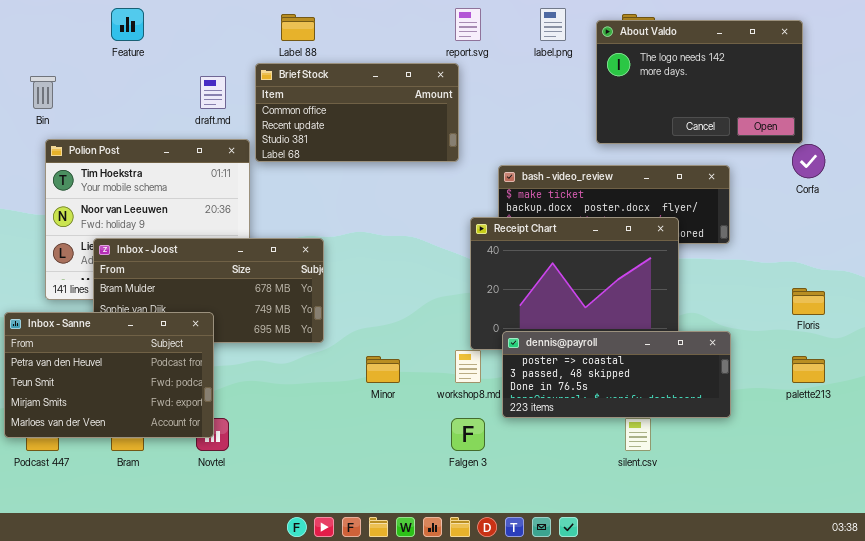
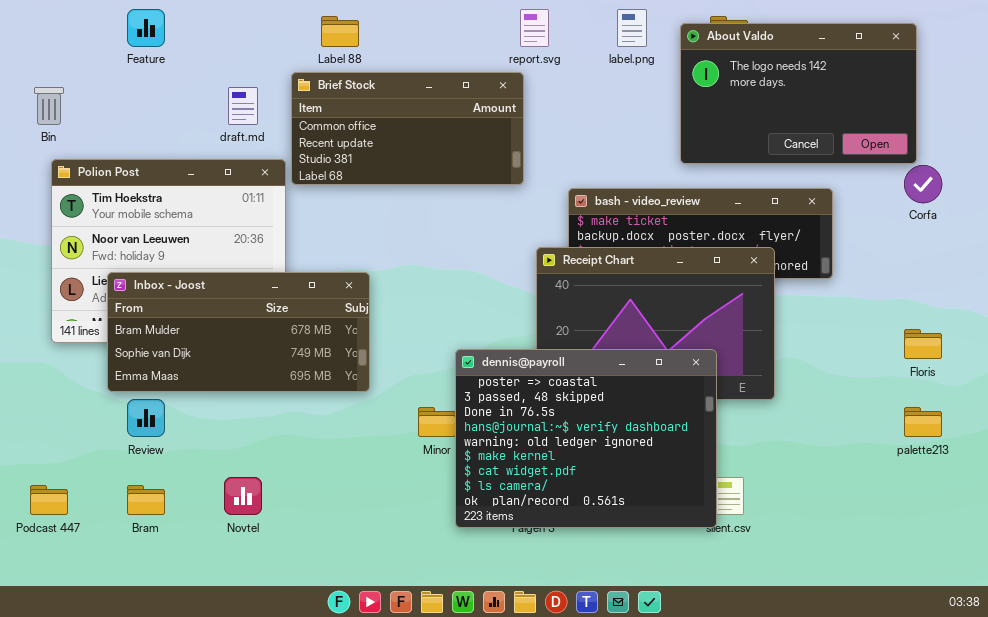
Inbox - Sanne: [4,312,214,438] -> none, closed
dennis@payroll: [502,331,731,418] -> [455,349,717,528], moved, resized

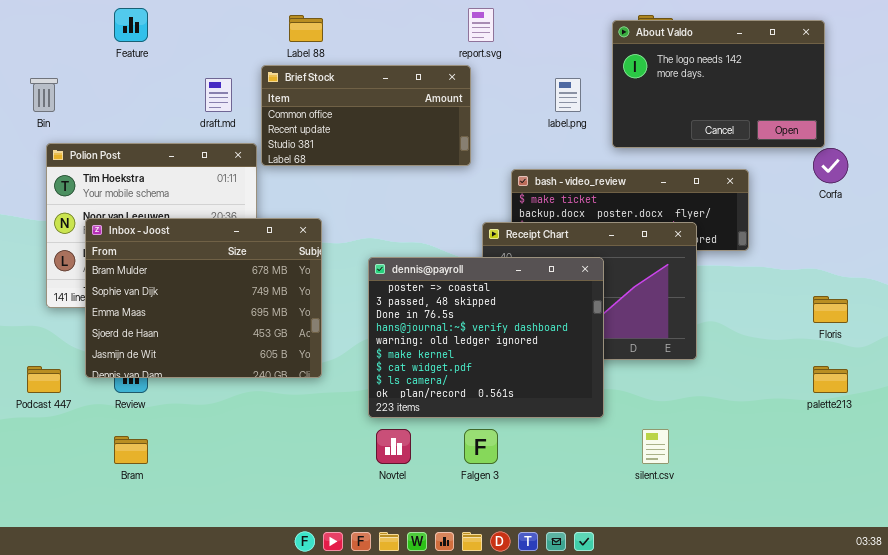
label.png: [617,9,647,47] -> [555,78,581,112], moved
Inbox - Joost: [107,272,370,392] -> [85,218,322,378], moved, resized
dennis@payroll: [455,349,717,528] -> [368,257,604,418], moved
Novtel: [224,477,262,515] -> [376,429,411,464], moved
Podcast 447: [30,485,68,515] -> [27,366,61,393], moved

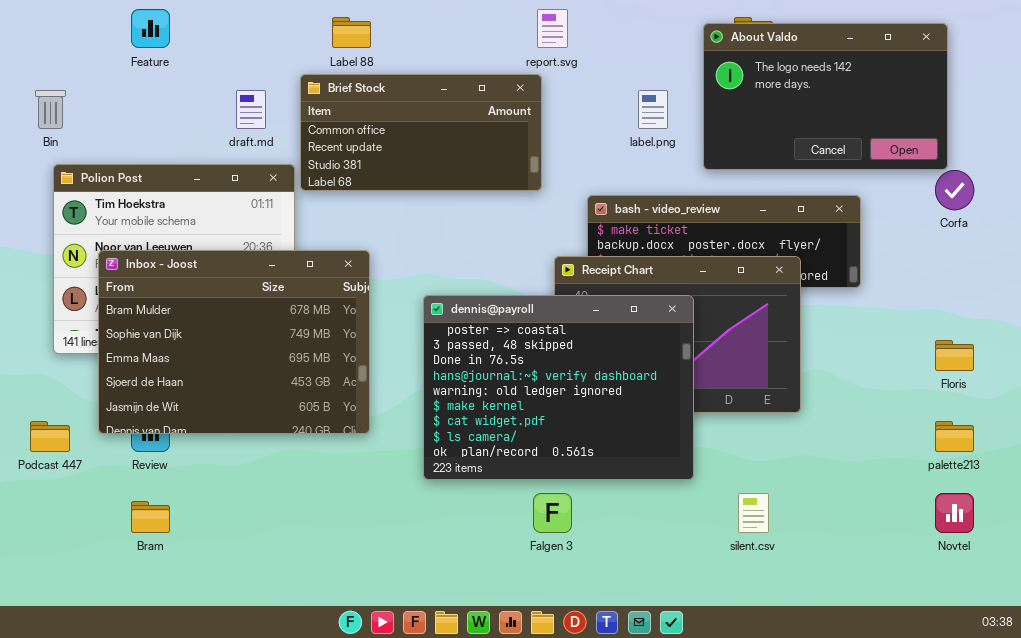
Novtel: [376,429,411,464] -> [935,493,974,533], moved

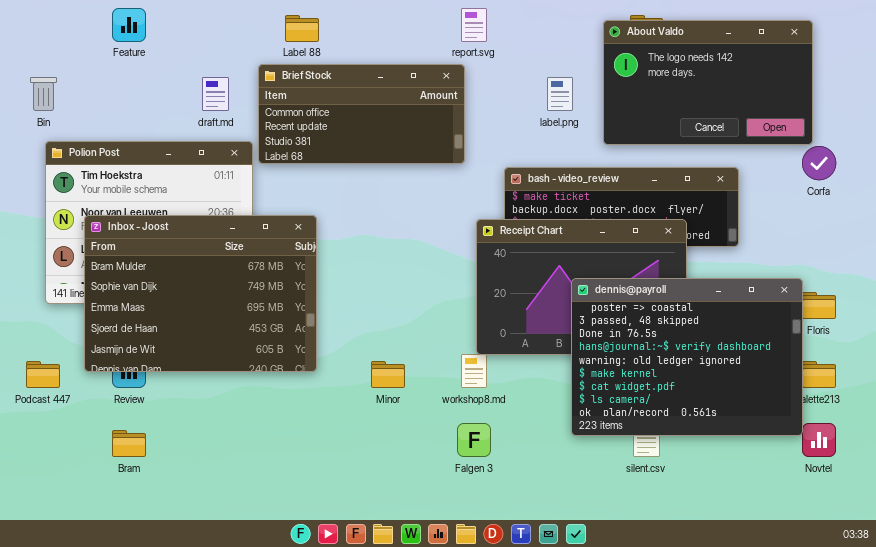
dennis@payroll: [423,295,694,480] -> [571,278,803,436], moved

